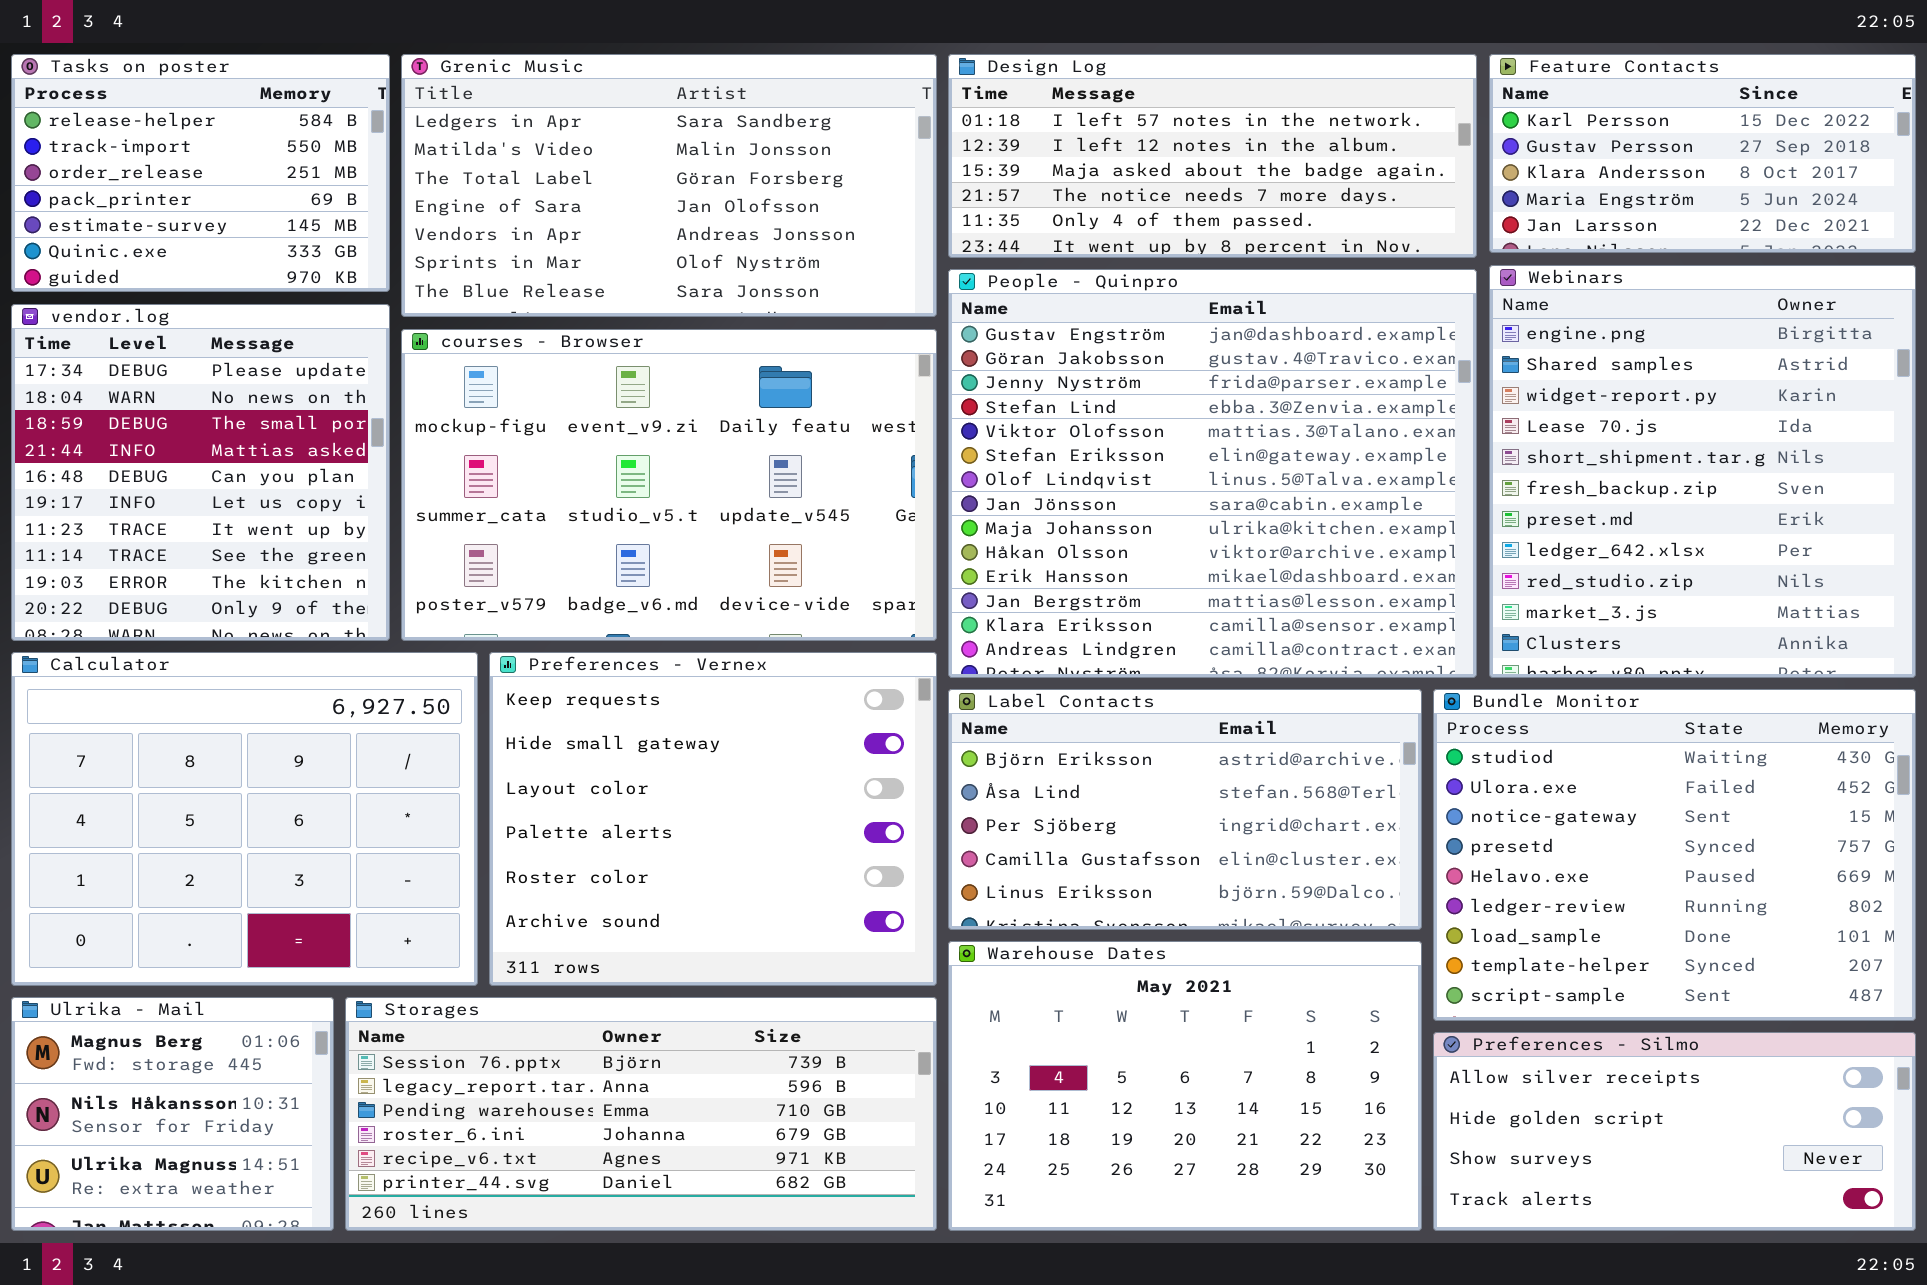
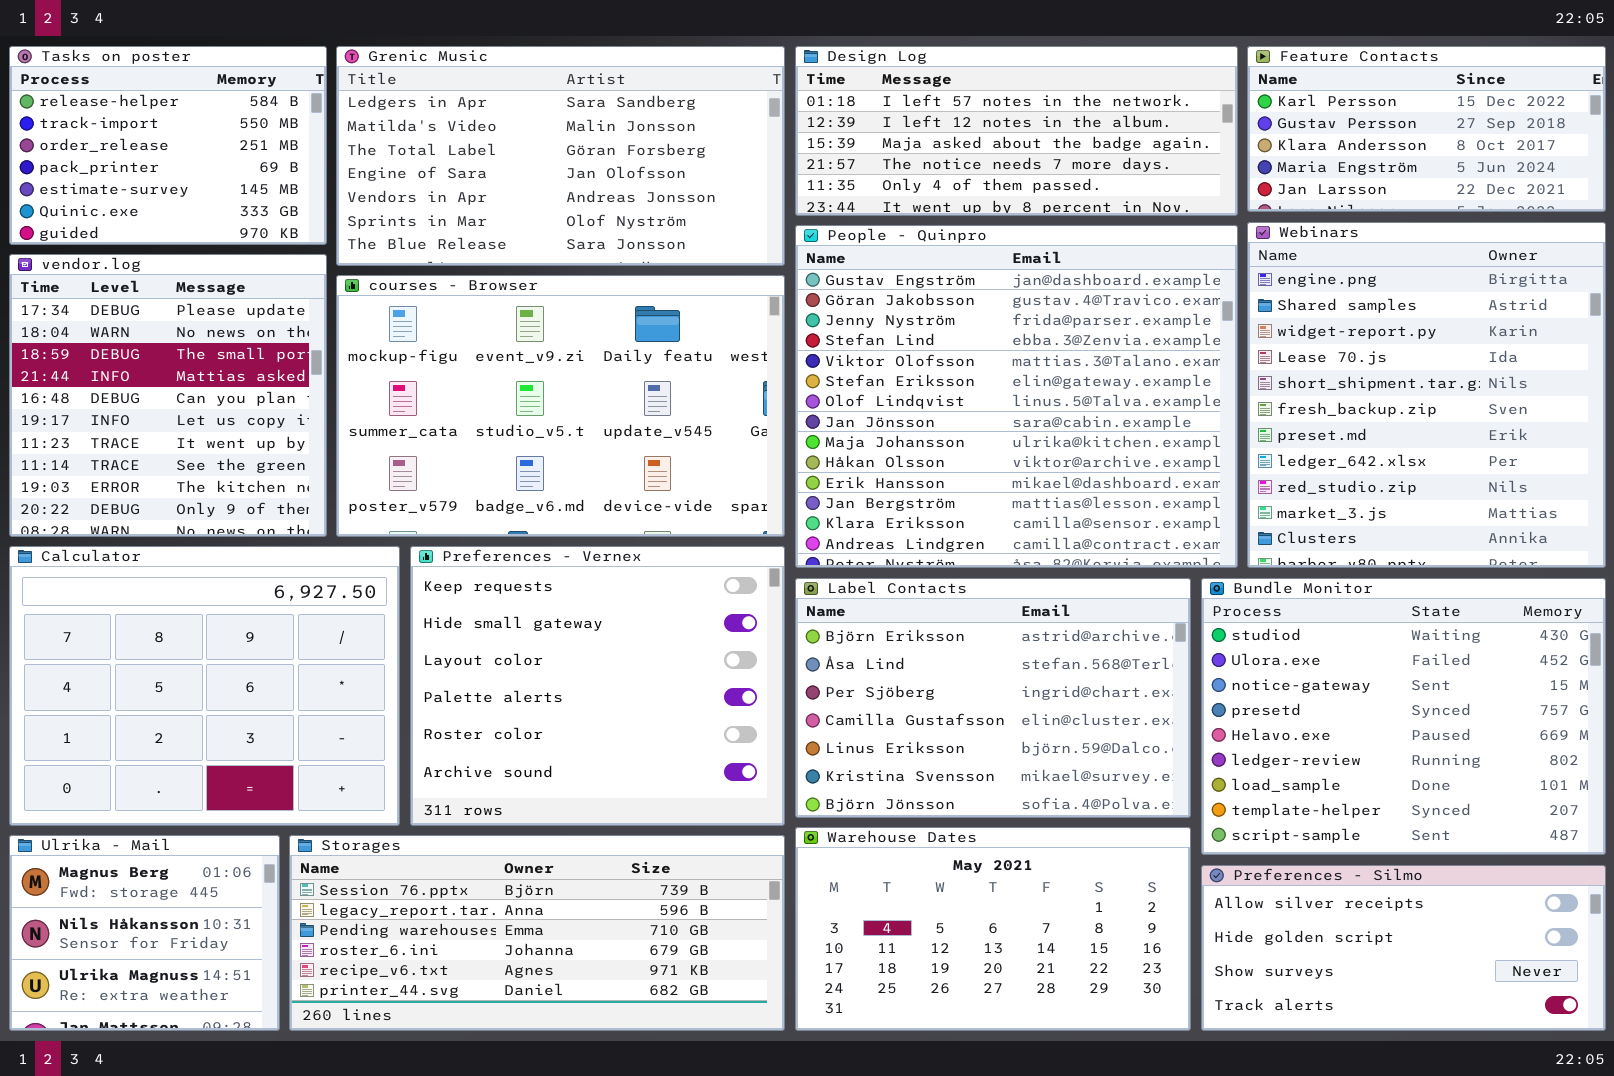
Label Contacts: [948,689,1422,930] -> [795,578,1191,818], resized
Warehouse Dates: [948,941,1422,1231] -> [795,827,1191,1031], resized

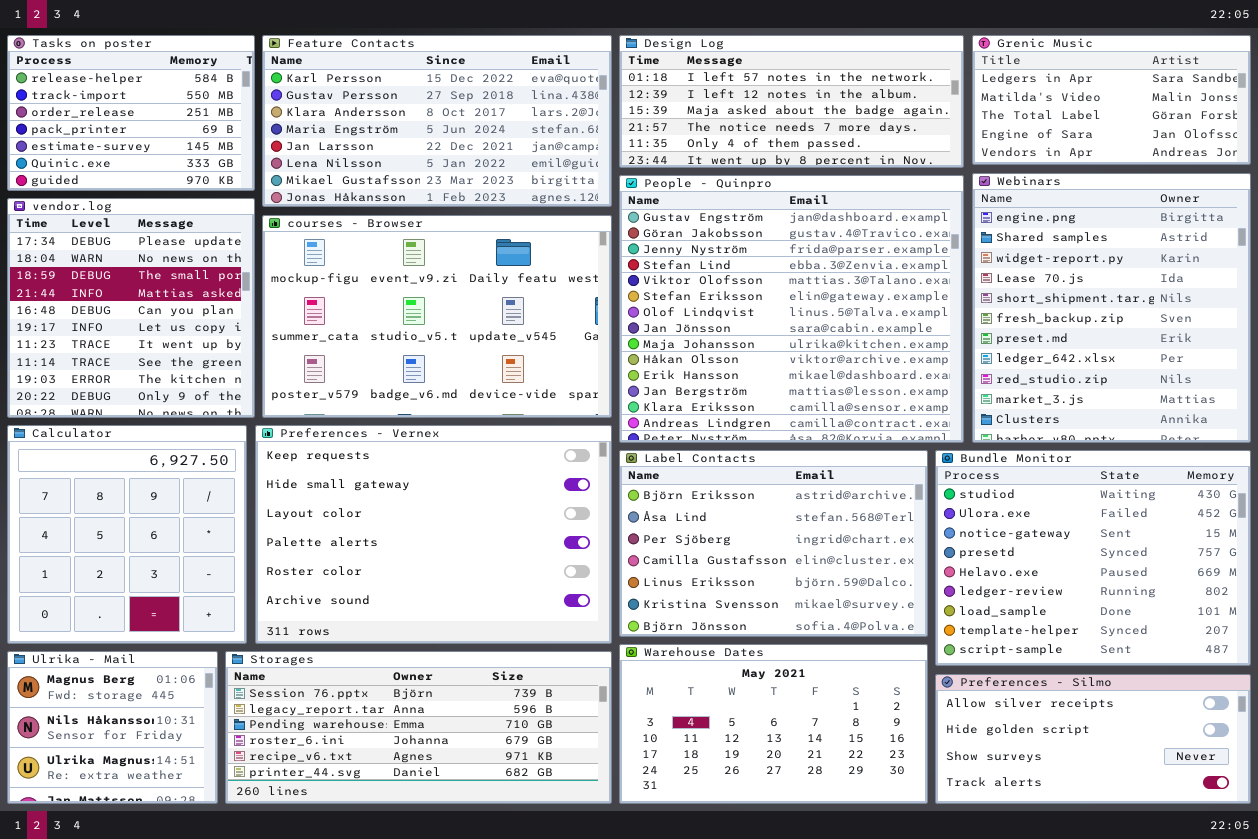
Grenic Music: [336,46,785,266] -> [972,35,1251,165], moved, resized
Feature Contacts: [1247,46,1606,212] -> [262,35,612,207], moved, resized
Calculator: [9,546,400,826] -> [7,425,247,644], resized
Preferences - Vernex: [410,546,785,826] -> [255,425,612,644], resized

